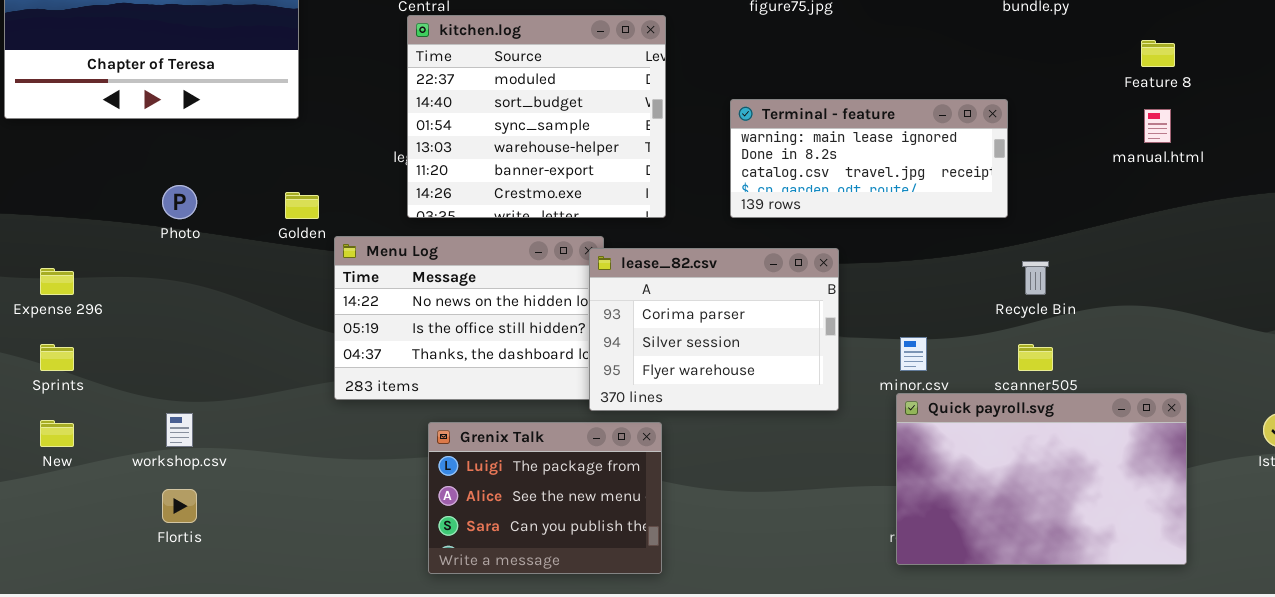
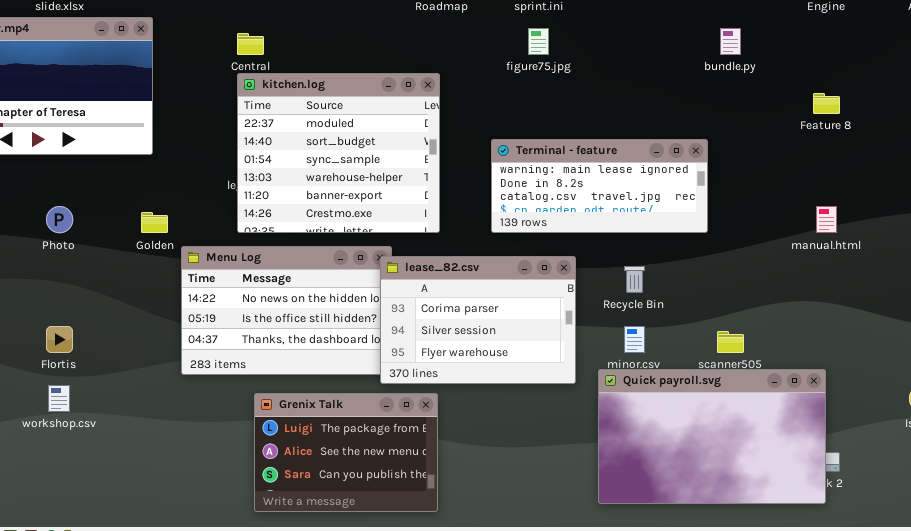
manual.html: [1144,109,1171,143] -> [816,206,837,233], moved
Recycle Bin: [1022,261,1049,295] -> [624,266,645,293], moved
Quick payroll.svg: [896,393,1187,565] -> [598,369,826,504], moved
Flortis: [162,489,197,523] -> [46,326,73,353], moved

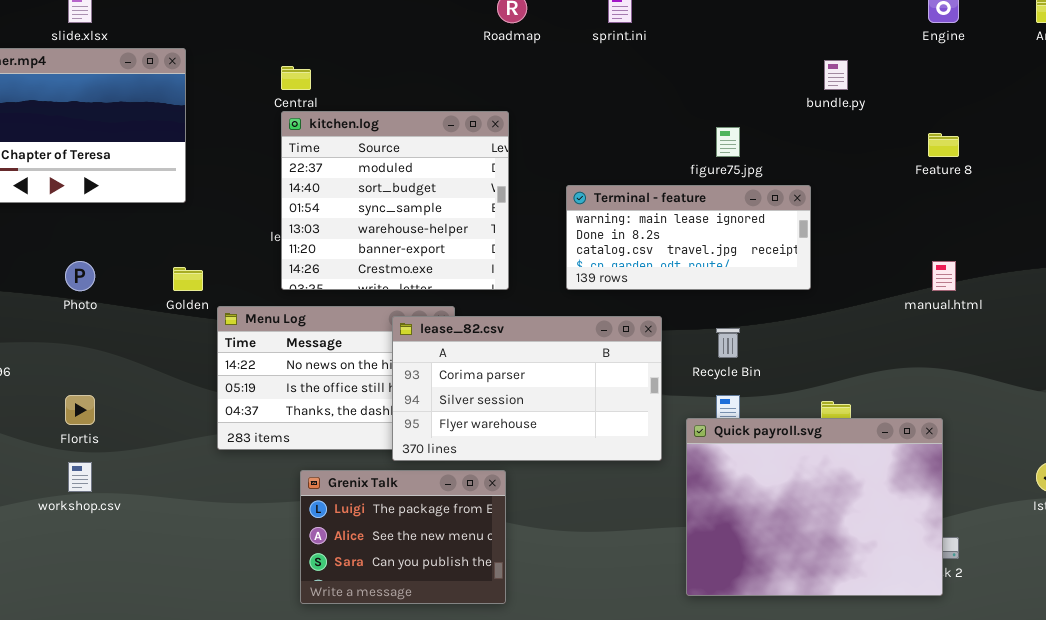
figure75.jpg: [528,28,549,55] -> [716,127,740,157], moved
lease_82.csv: [380,256,576,384] -> [392,316,662,461], resized
Quick payroll.svg: [598,369,826,504] -> [686,418,943,596], resized

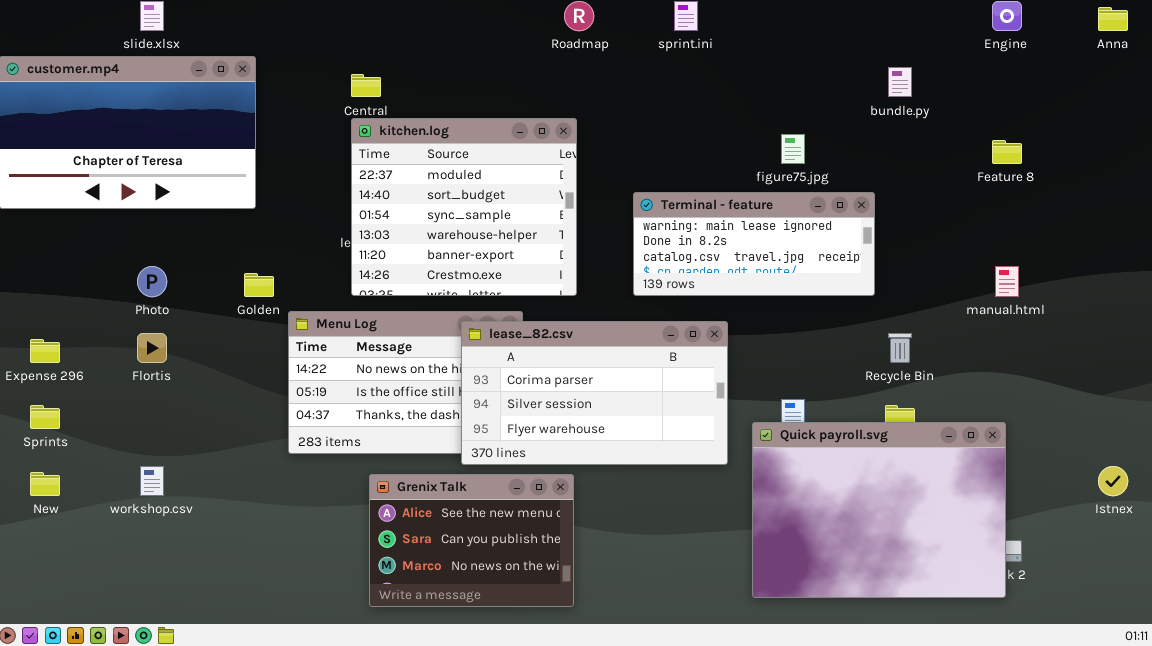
Recycle Bin: [716,328,740,358] -> [888,333,912,363], moved
Flortis: [65,395,95,425] -> [137,333,167,363], moved
Grenix Talk: [300,470,506,604] -> [369,474,574,607], scrolled down 1 row

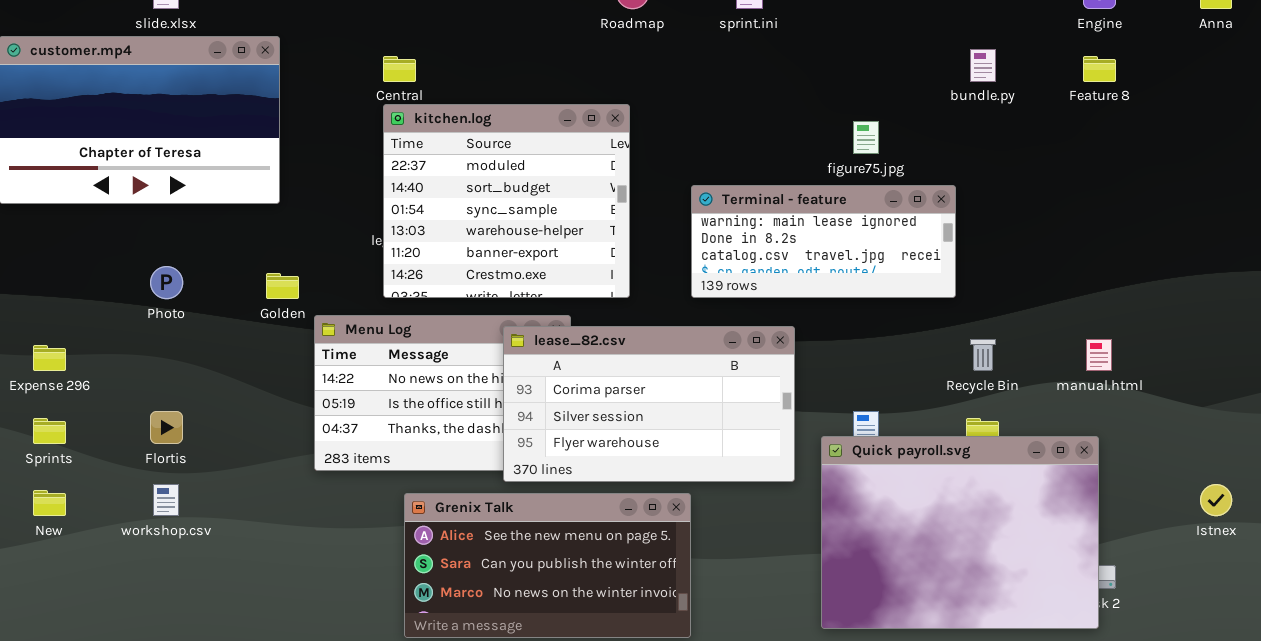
Feature 8: [992,140,1022,164] -> [1083,56,1116,82], moved
manual.html: [995,266,1019,297] -> [1086,339,1112,371], moved
Flortis: [137,333,167,363] -> [150,411,183,444], moved
Grenix Talk: [369,474,574,607] -> [404,493,691,638], resized

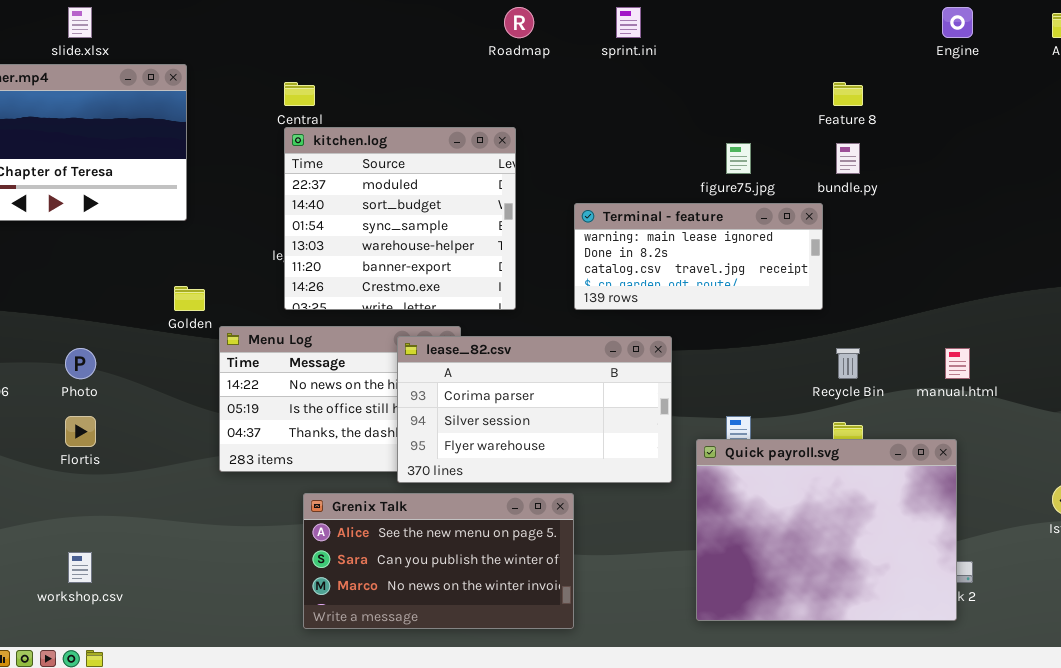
bundle.py: [970,49,996,82] -> [836,143,860,174], moved
Feature 8: [1083,56,1116,82] -> [833,82,863,106], moved
Photo: [150,266,183,299] -> [65,348,96,379], moved
workshop.csv: [153,484,179,516] -> [68,552,92,583], moved

